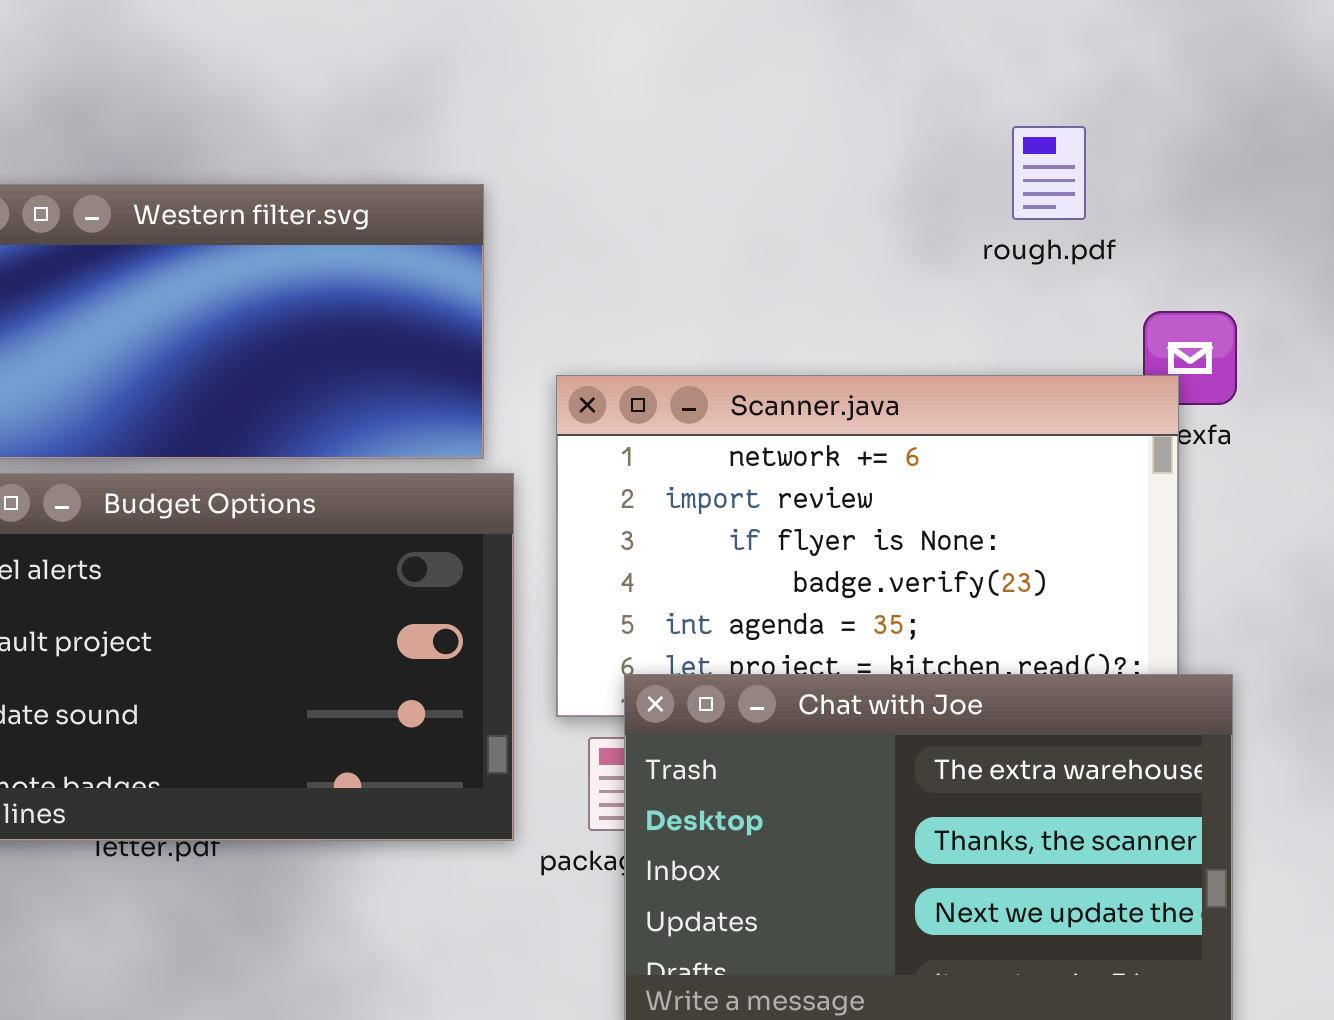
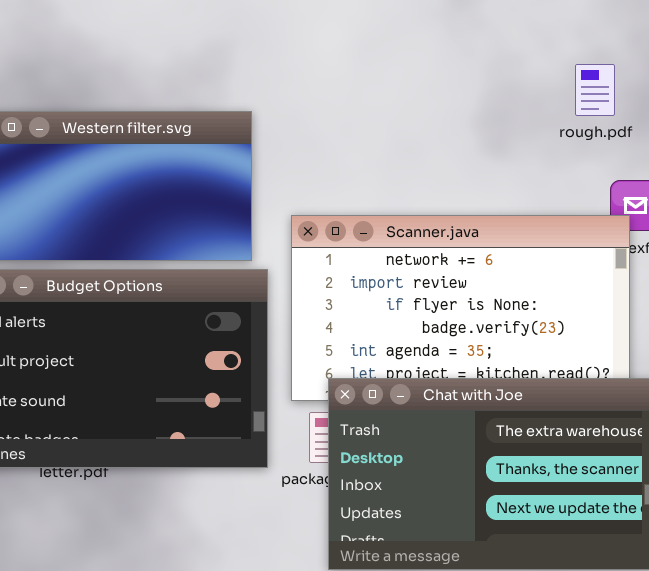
rough.pdf: [1012,126,1086,220] -> [575,64,615,116], moved

